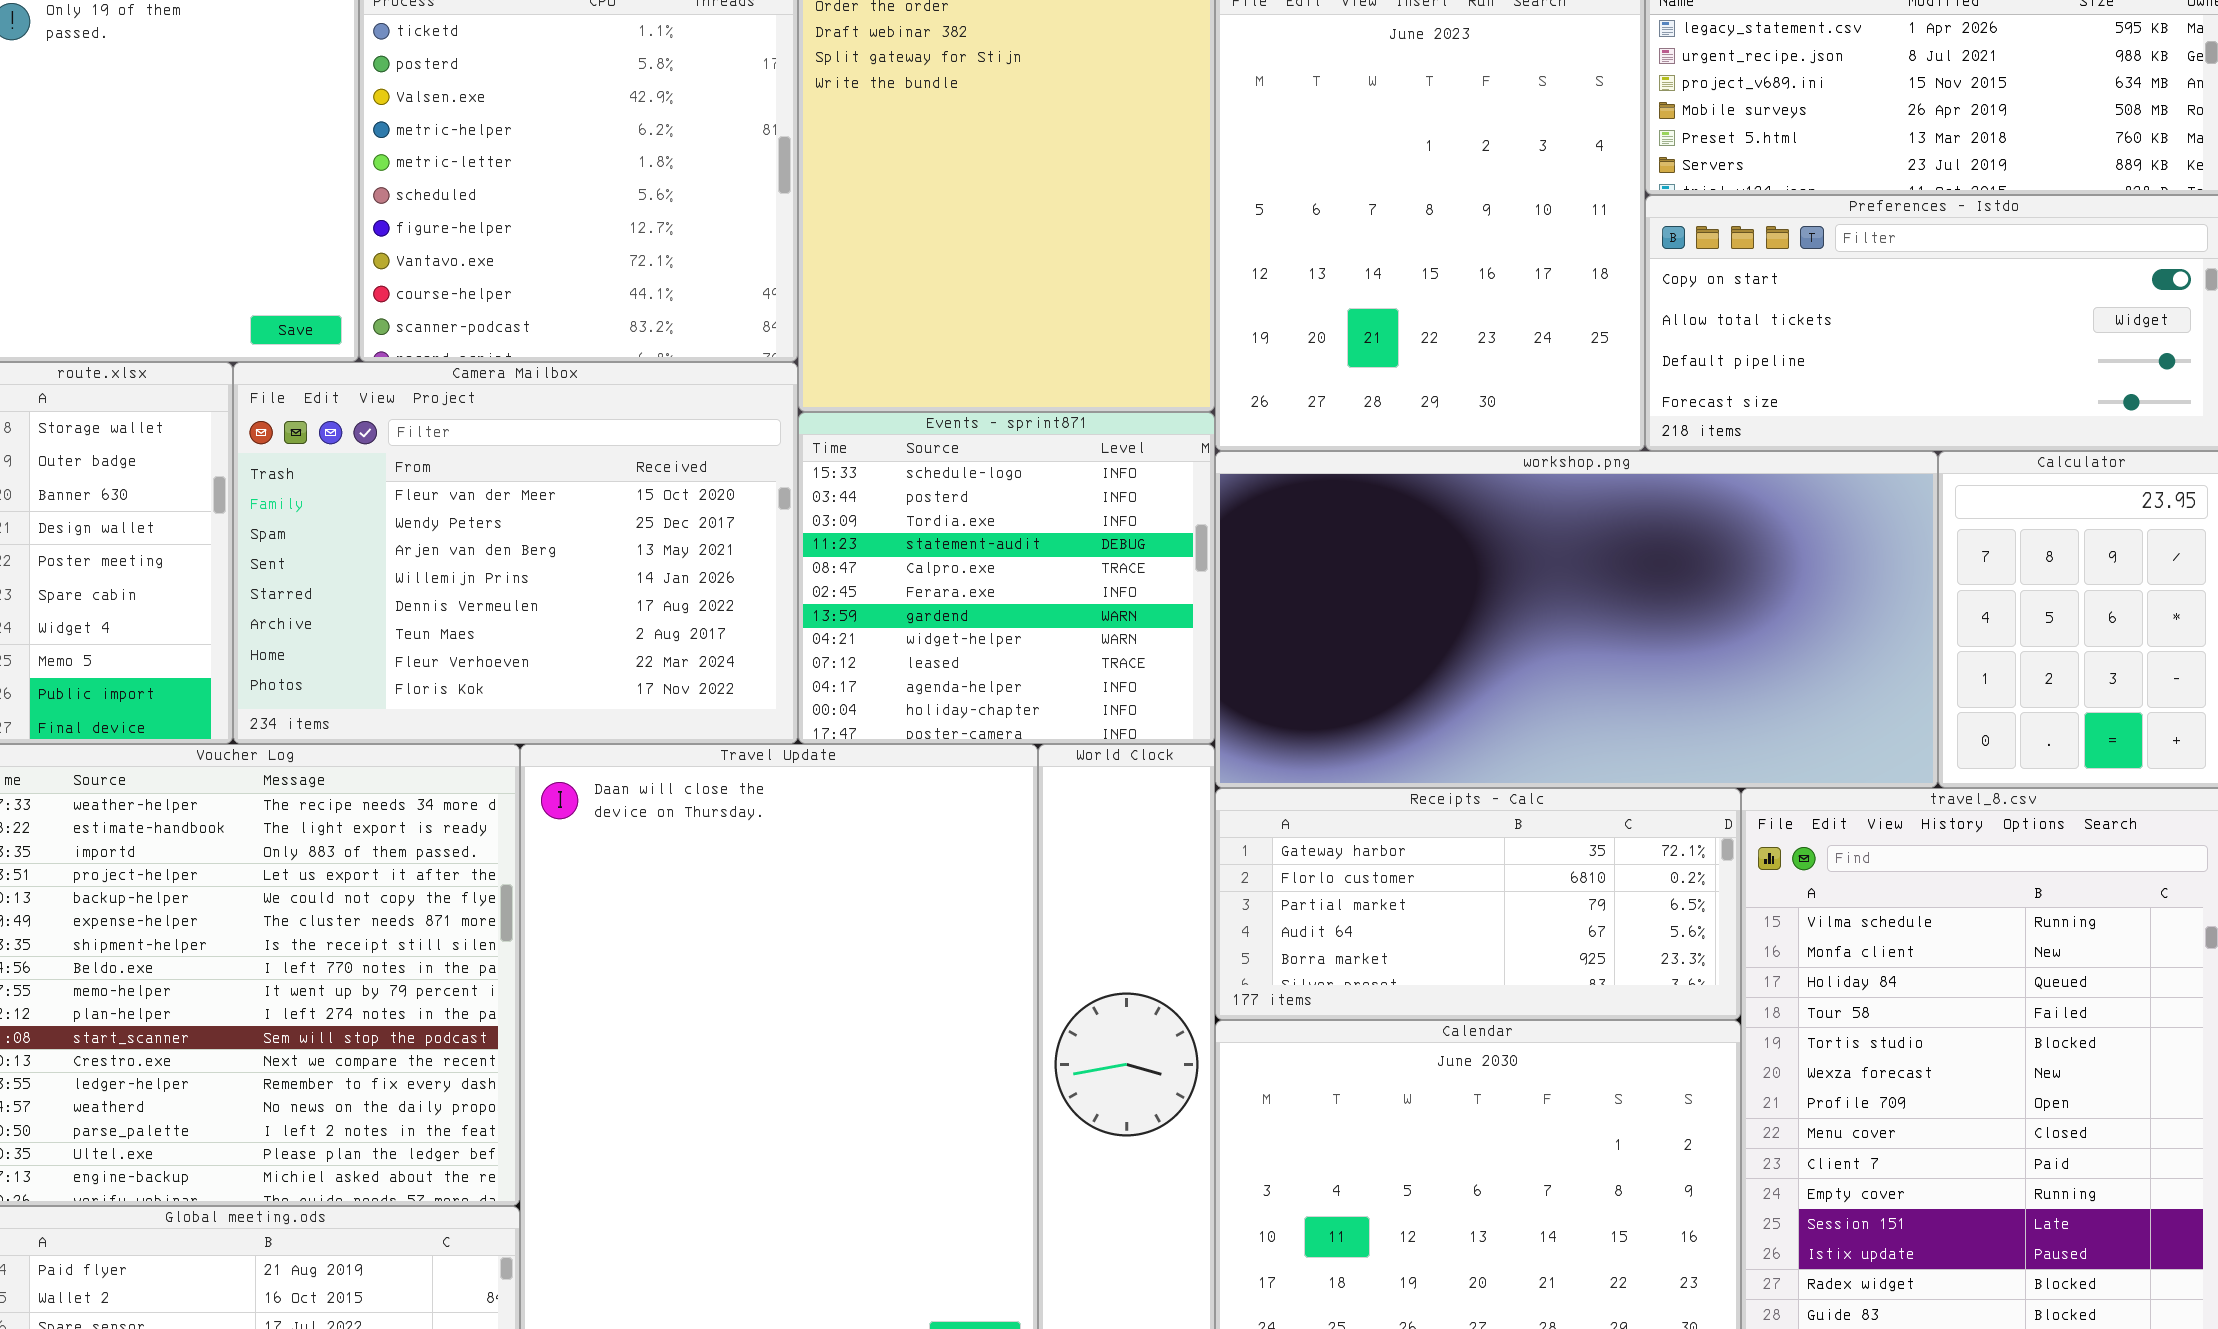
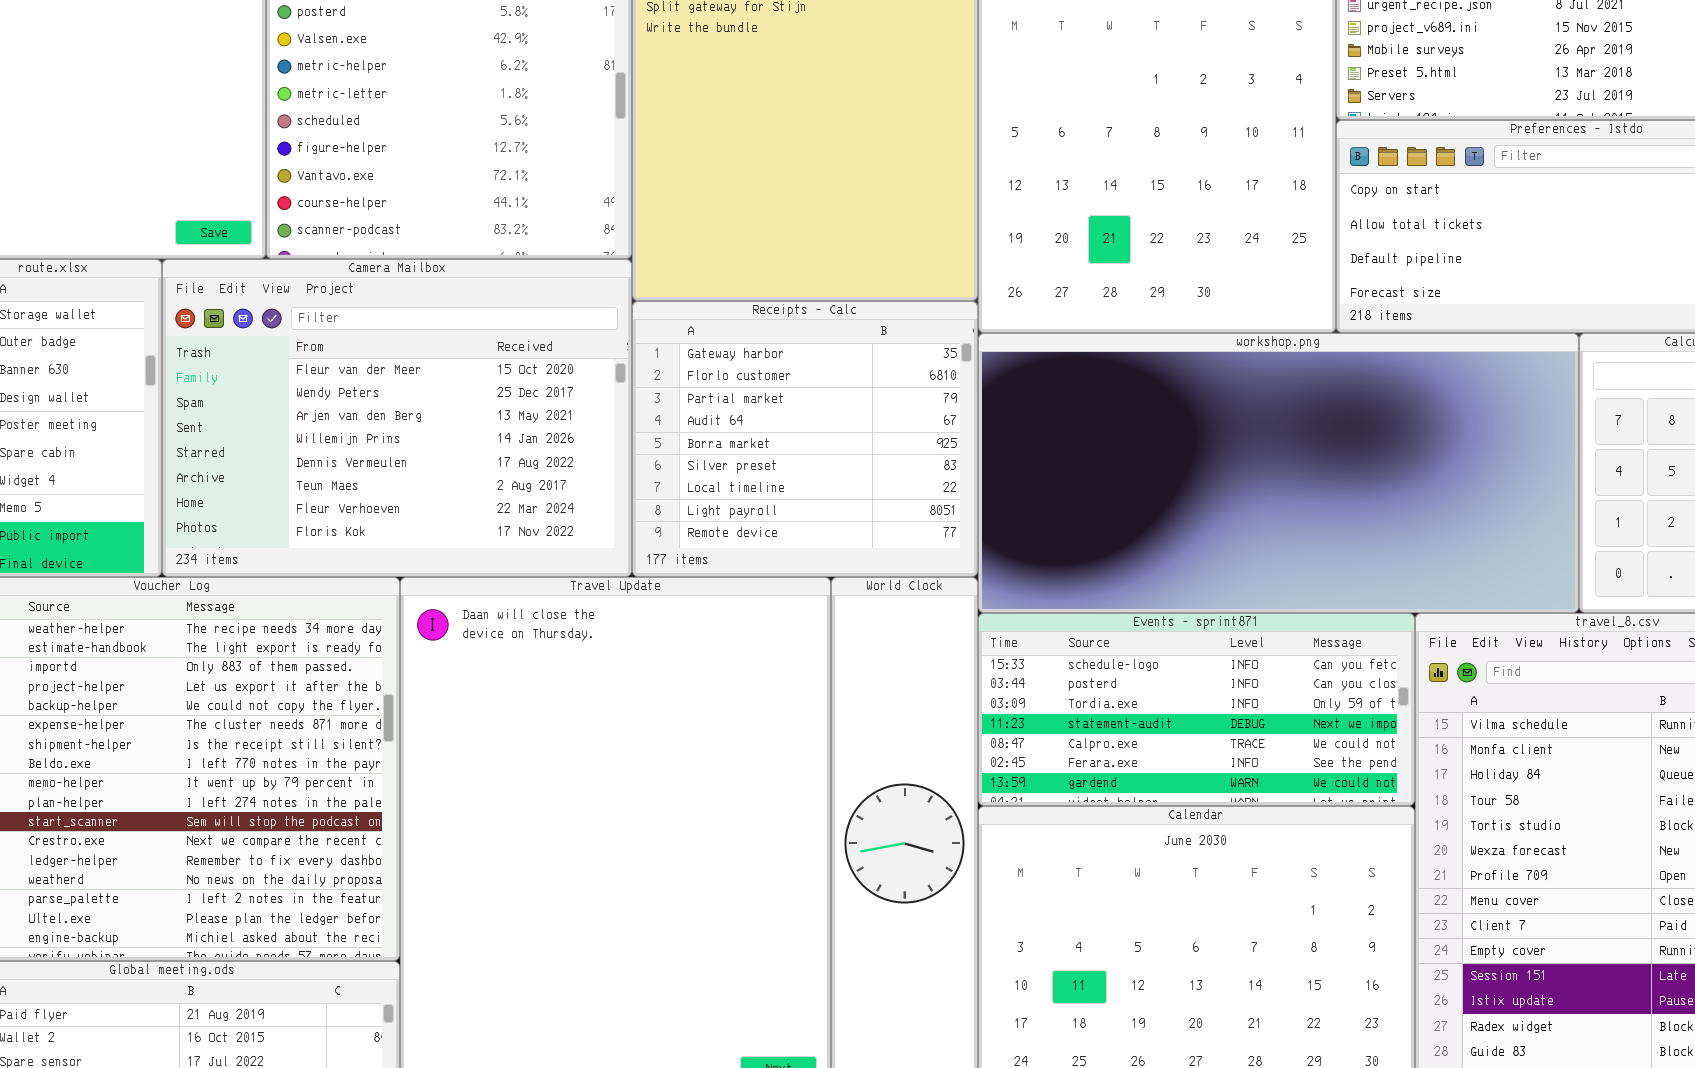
Events - sprint871: [798,412,1215,744] -> [978,613,1415,806], moved, resized
Receipts - Calc: [1215,788,1741,1020] -> [632,301,978,577], moved, resized

